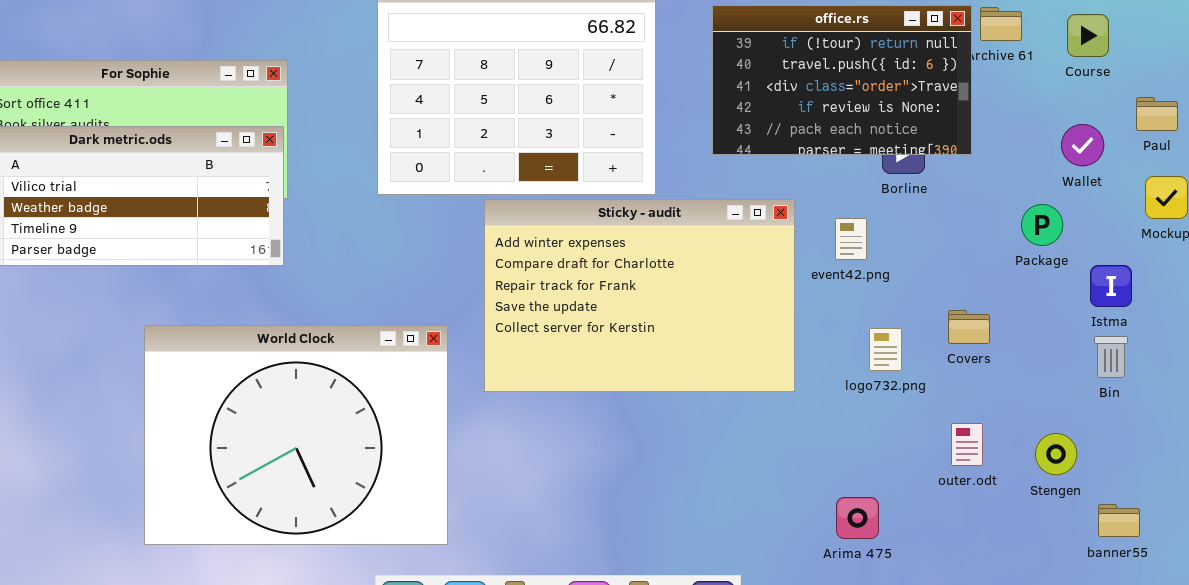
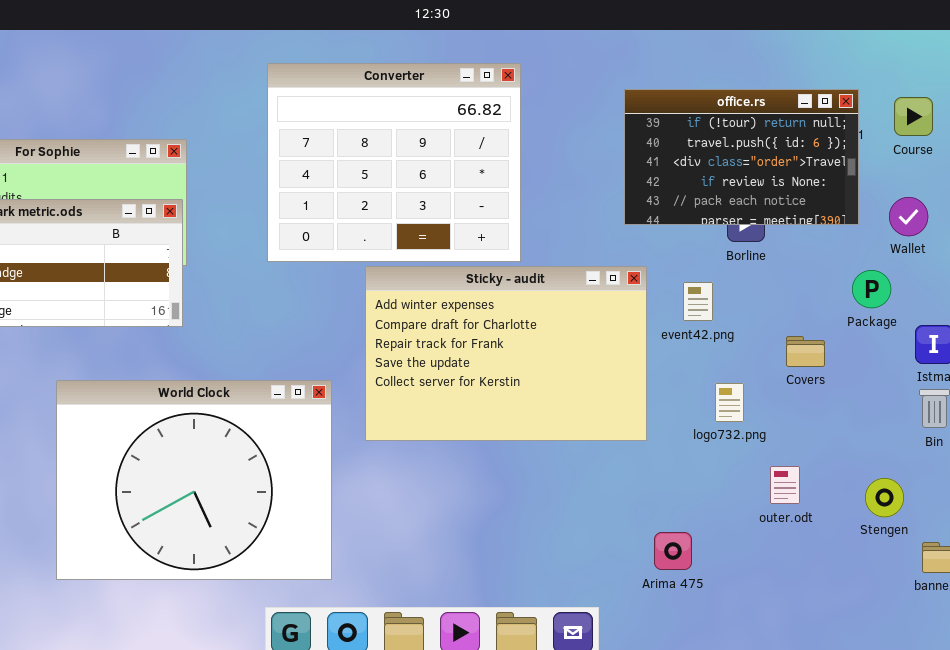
office.rs: [712,5,972,155] -> [624,89,859,225], moved
Covers: [948,310,990,344] -> [786,336,825,367], moved
outer.odt: [951,423,983,466] -> [770,466,800,504], moved
Arima 475: [836,497,879,539] -> [654,532,692,570], moved

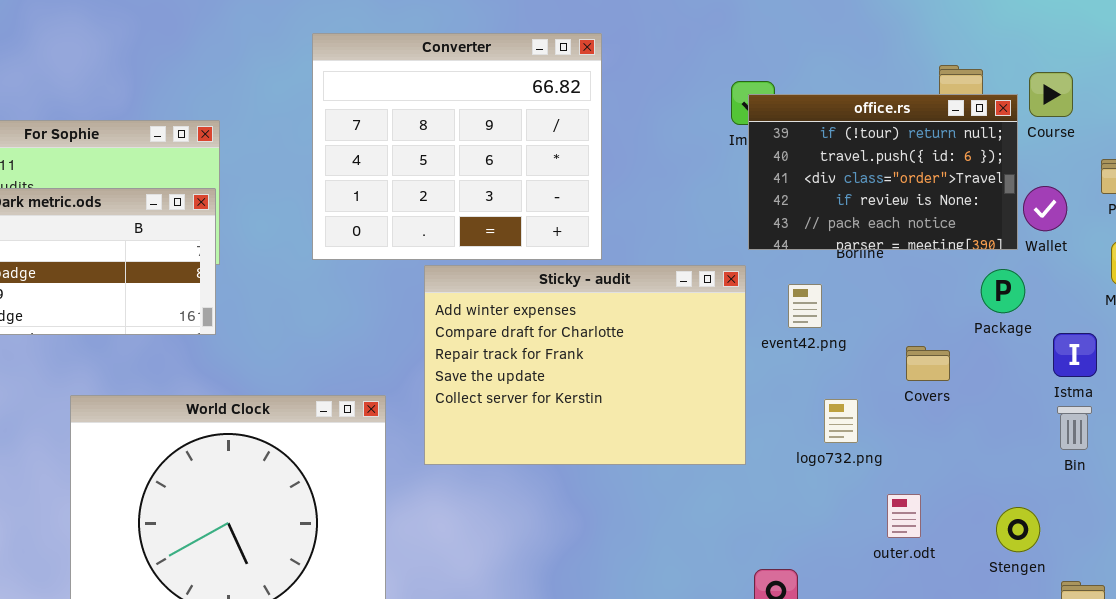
office.rs: [624,89,859,225] -> [748,94,1018,250], moved

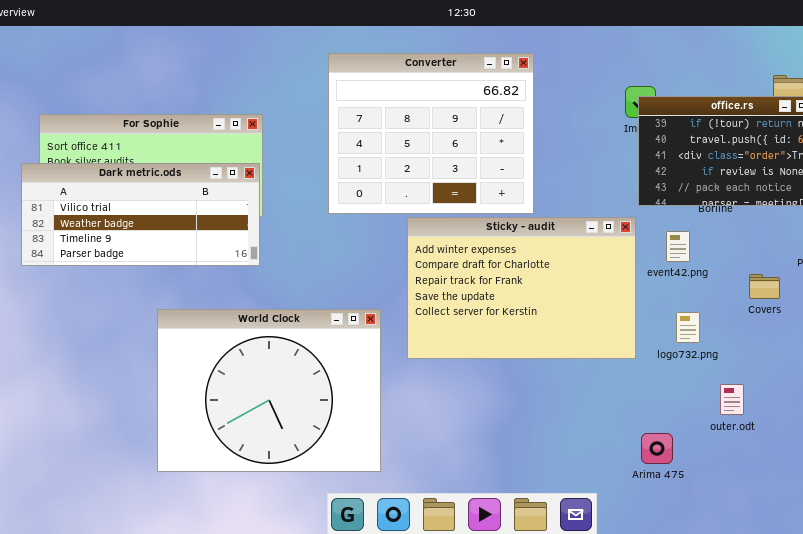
logo732.png: [824,399,858,443] -> [676,312,700,343], moved
outer.odt: [887,494,921,538] -> [720,384,744,415], moved

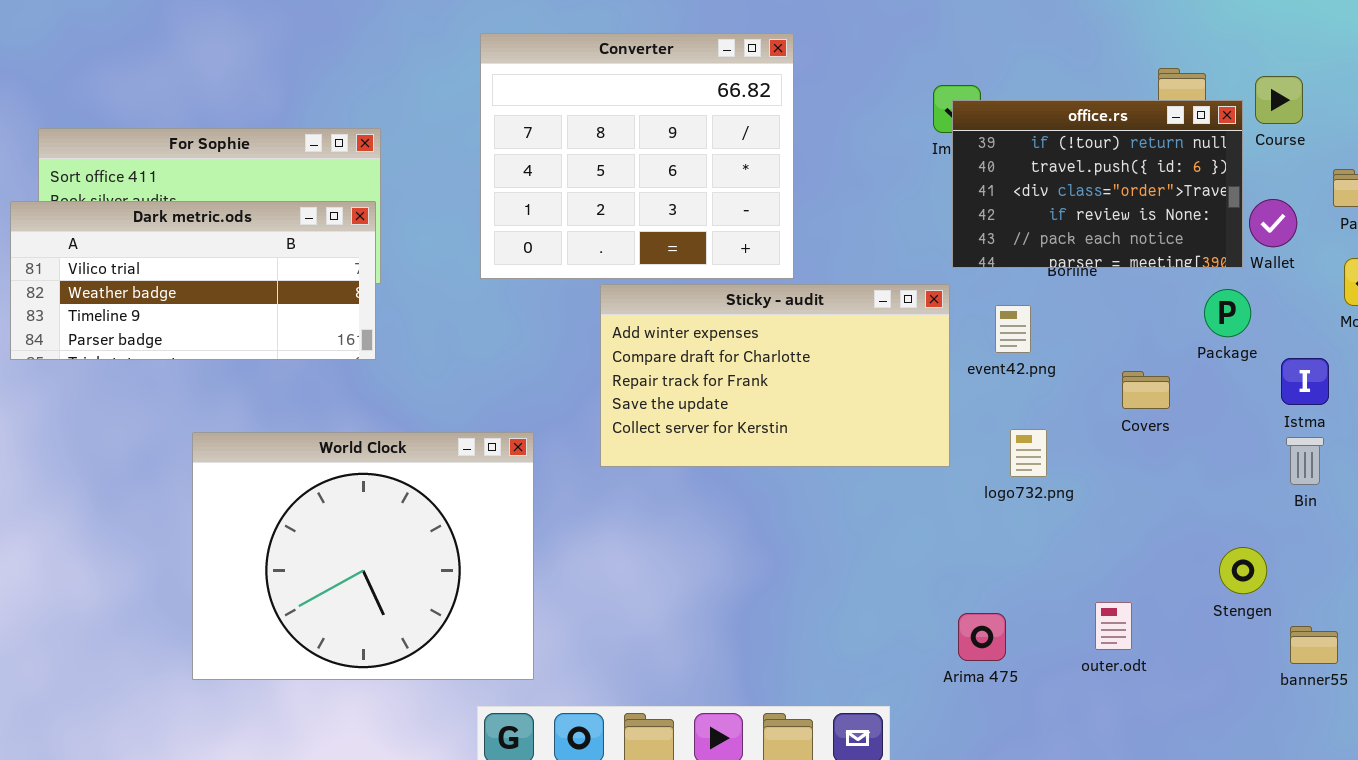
Sticky - audit: [407,217,636,359] -> [600,284,950,467], resized
World Clock: [157,309,381,472] -> [192,432,534,680], moved
outer.odt: [720,384,744,415] -> [1095,602,1132,650], moved

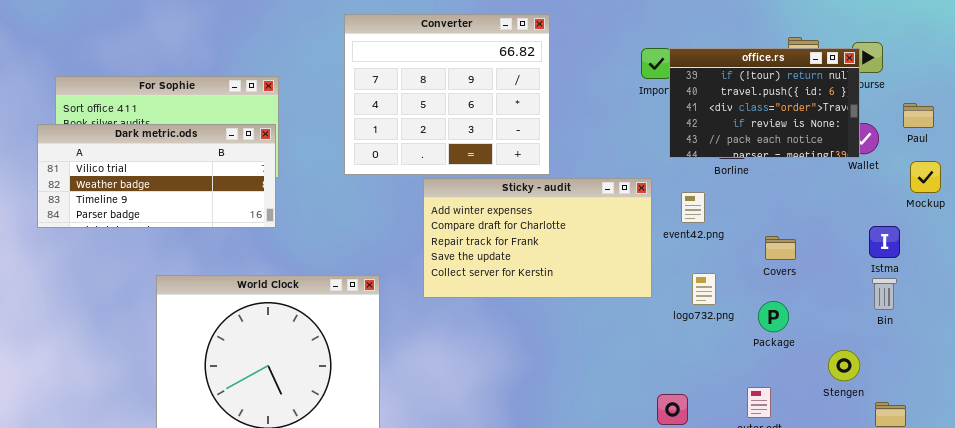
office.rs: [952,100,1243,268] -> [669,48,860,158], moved
Package: [1204,289,1251,337] -> [758,301,789,332], moved

